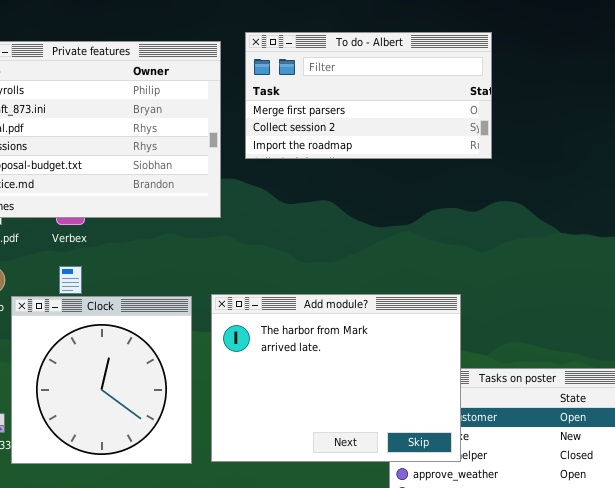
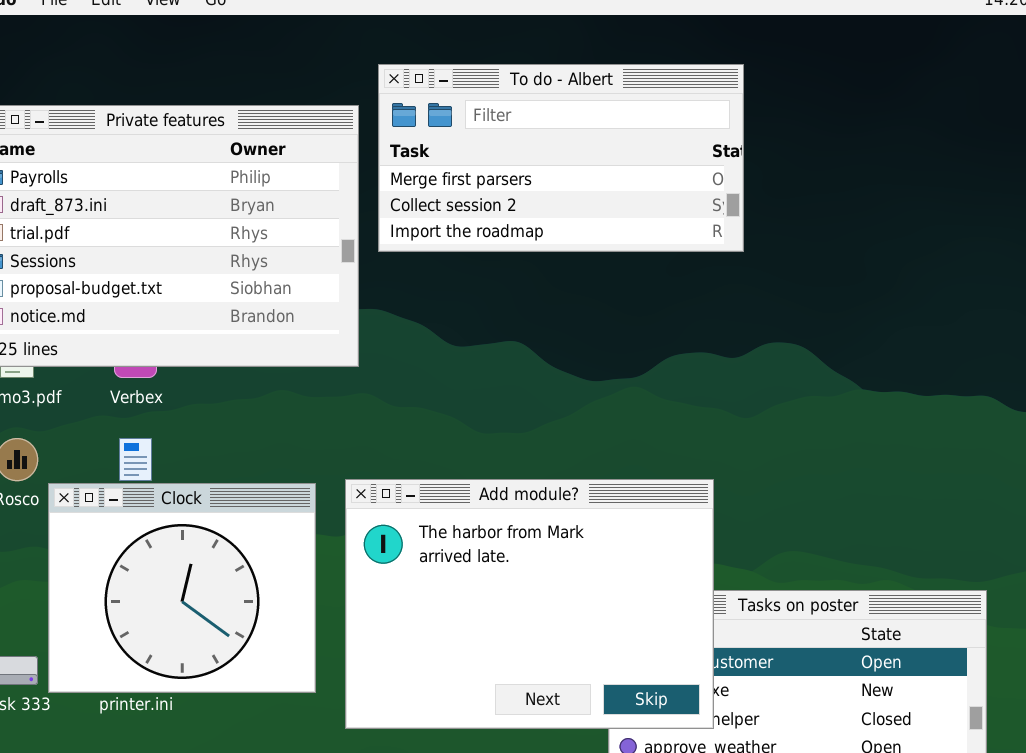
To do - Albert: [245,32,492,159] -> [378,64,744,252], moved
Clock: [11,296,192,464] -> [48,483,316,693], resized

